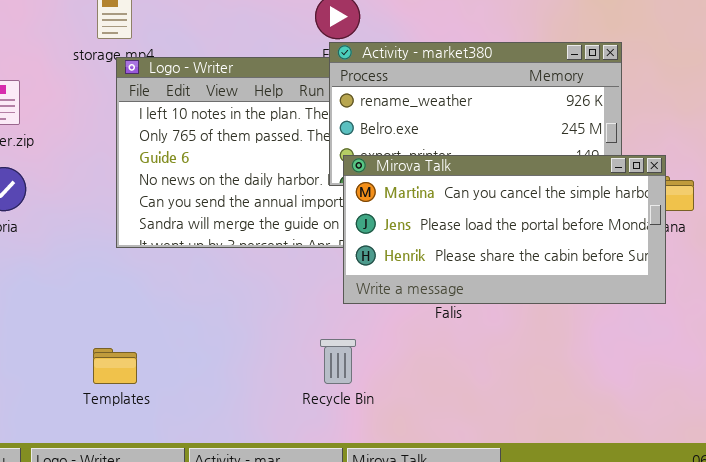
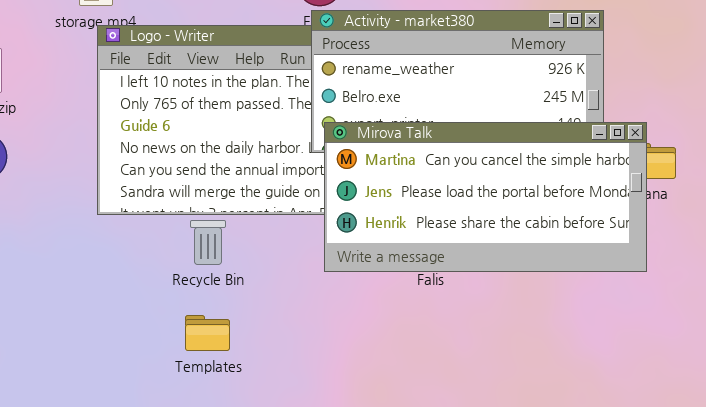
Recycle Bin: [320,339,356,384] -> [190,220,226,265], moved
Templates: [93,348,137,384] -> [185,315,230,351], moved

